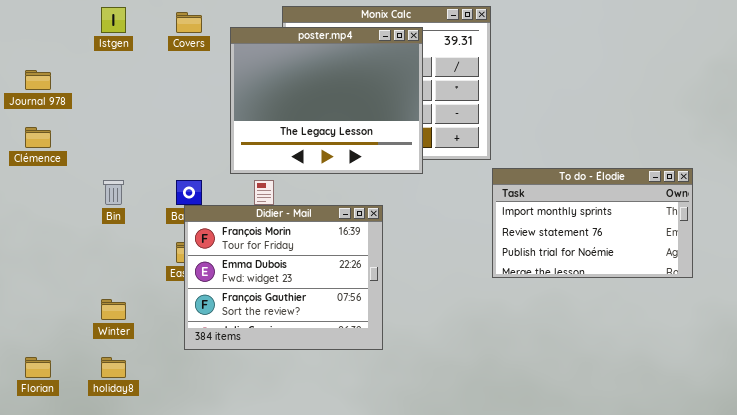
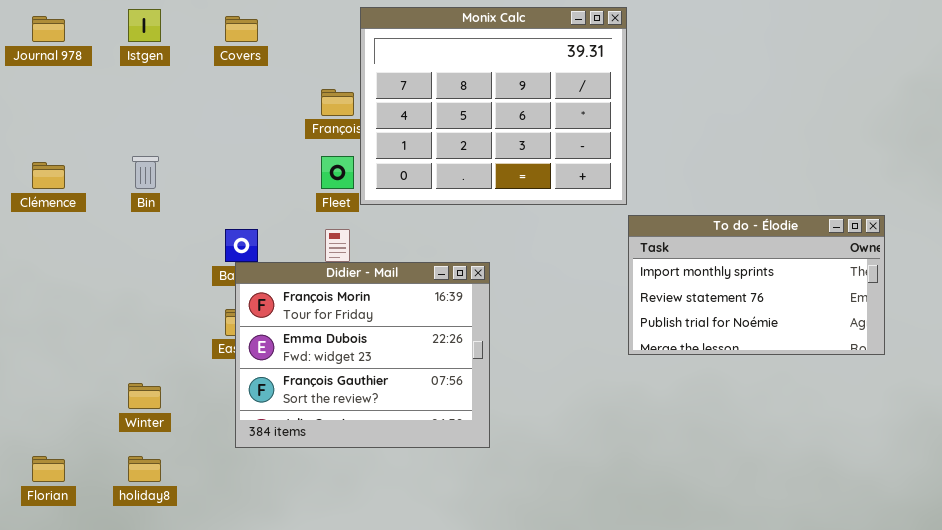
poster.mp4: [230,27,423,174] -> none, closed
Journal 978: [25,70,51,90] -> [32,16,65,42], moved
Bin: [103,180,124,205] -> [132,156,159,189], moved

